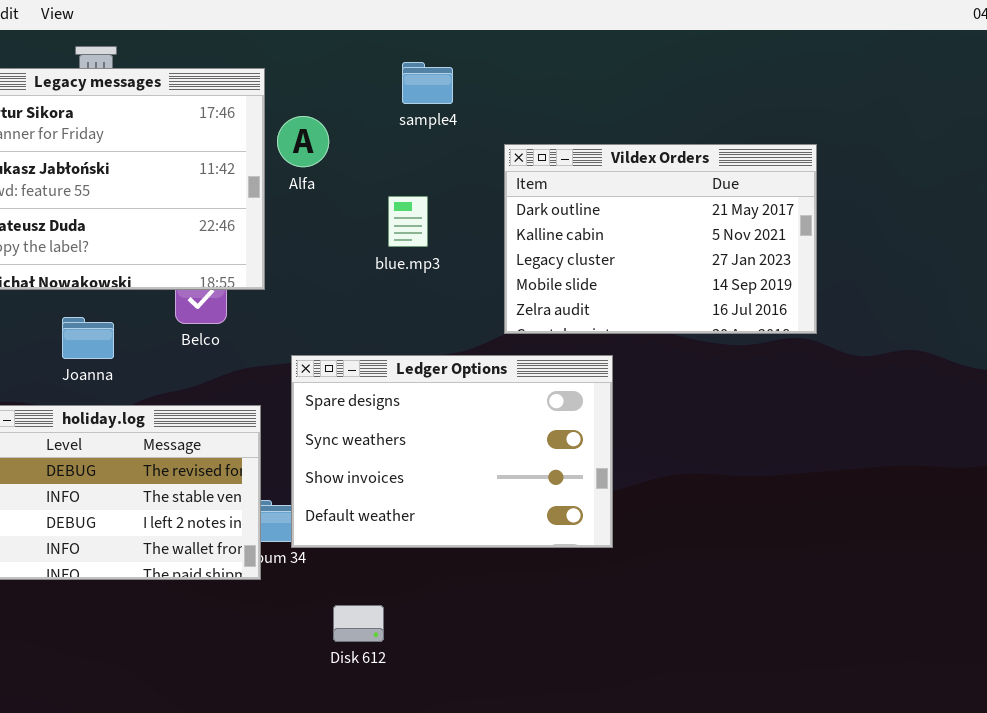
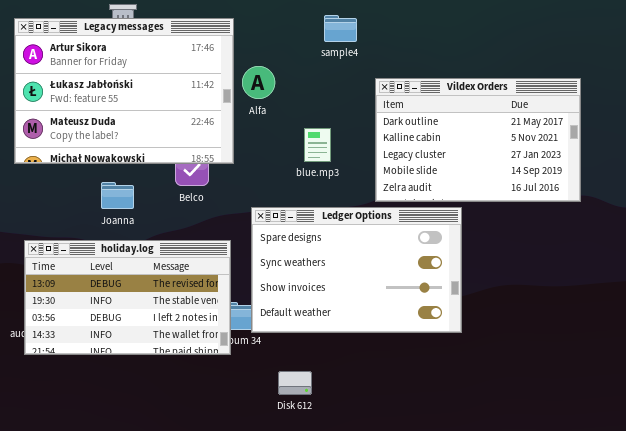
Alfa: [277,116,329,167] -> [242,66,275,99], moved
Vildex Orders: [504,144,817,334] -> [375,78,581,202], moved
blue.mp3: [388,196,428,247] -> [304,128,331,162], moved

